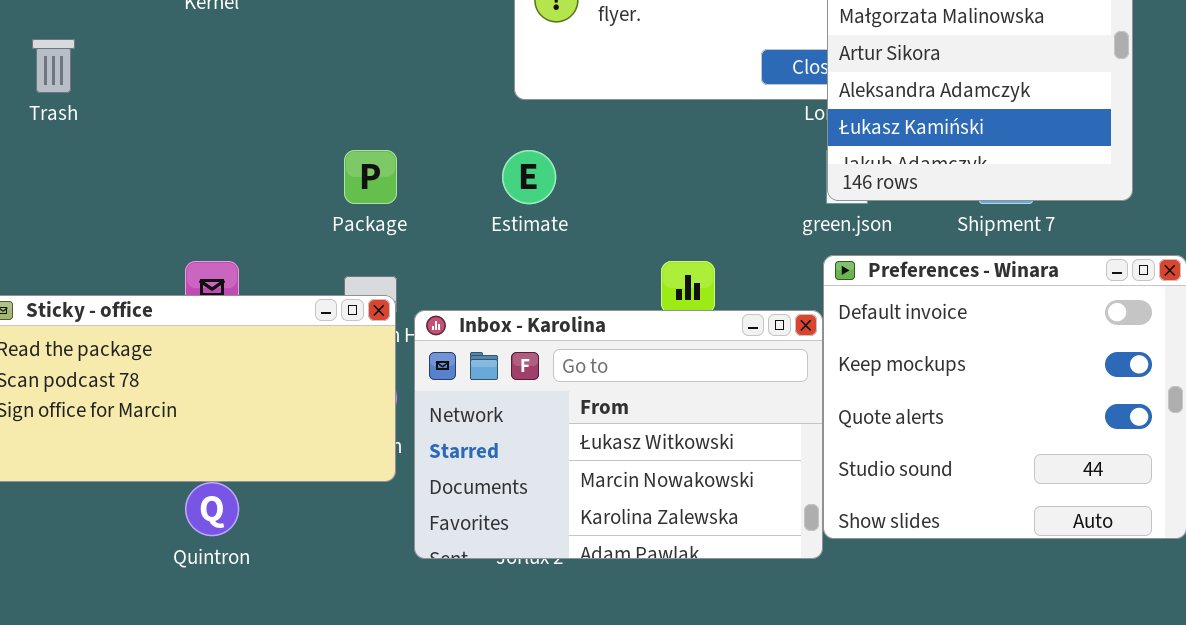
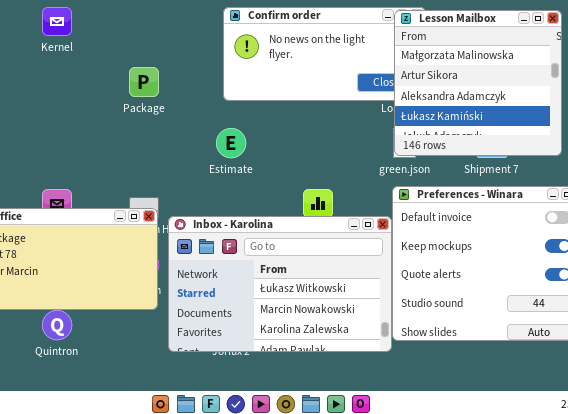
Package: [344,150,397,204] -> [129,67,159,97], moved

